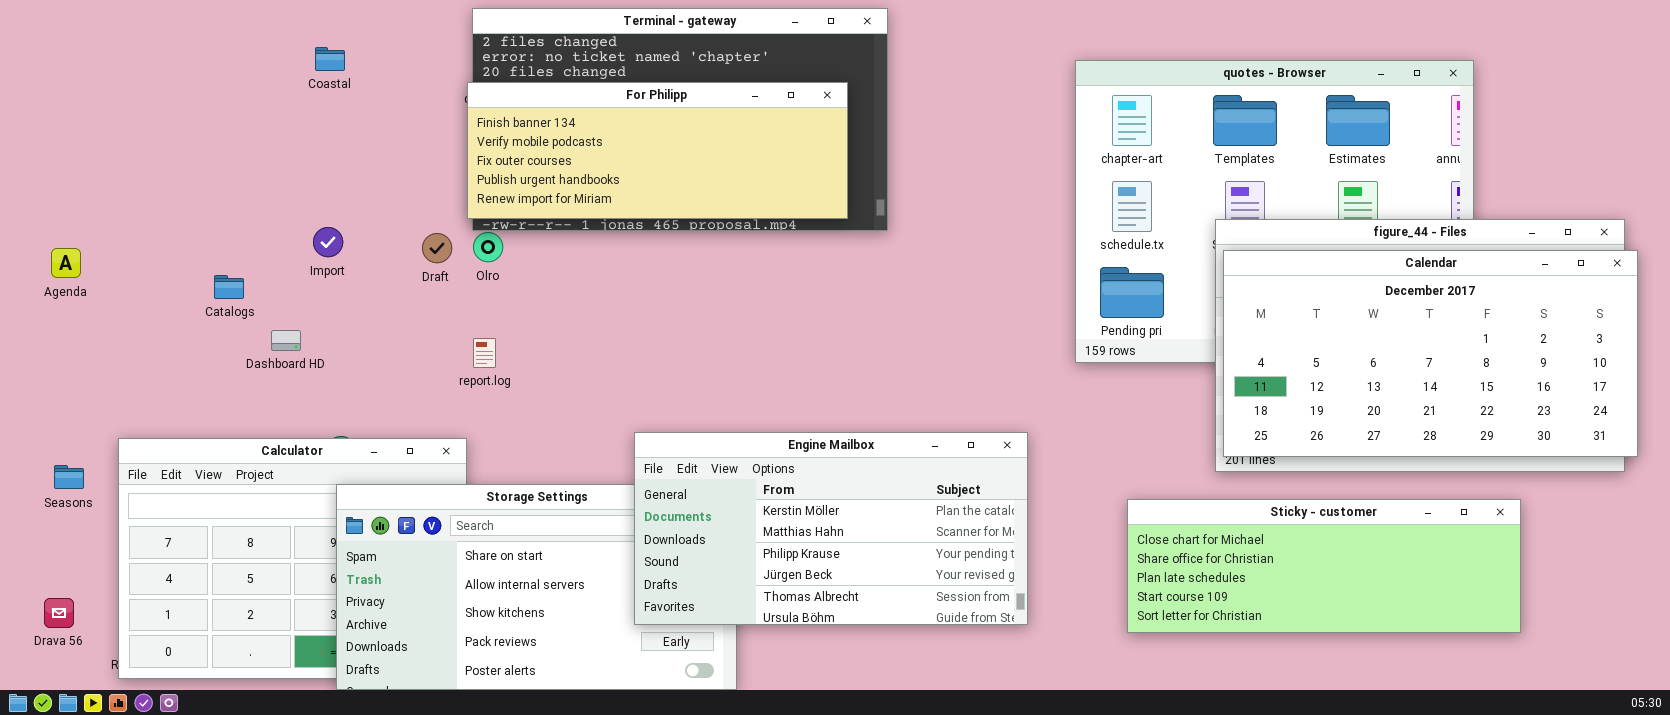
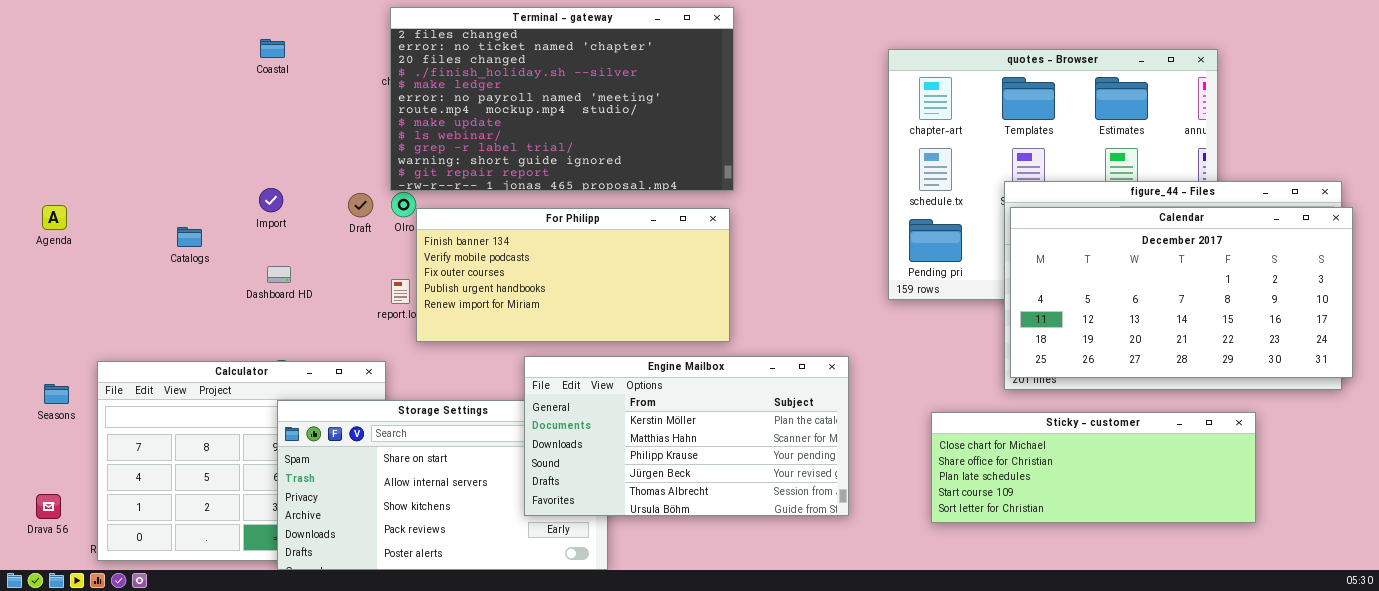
For Philipp: [467,82,848,219] -> [416,208,730,342], moved, resized
Dashboard HD: [271,330,301,351] -> [267,266,291,283], moved

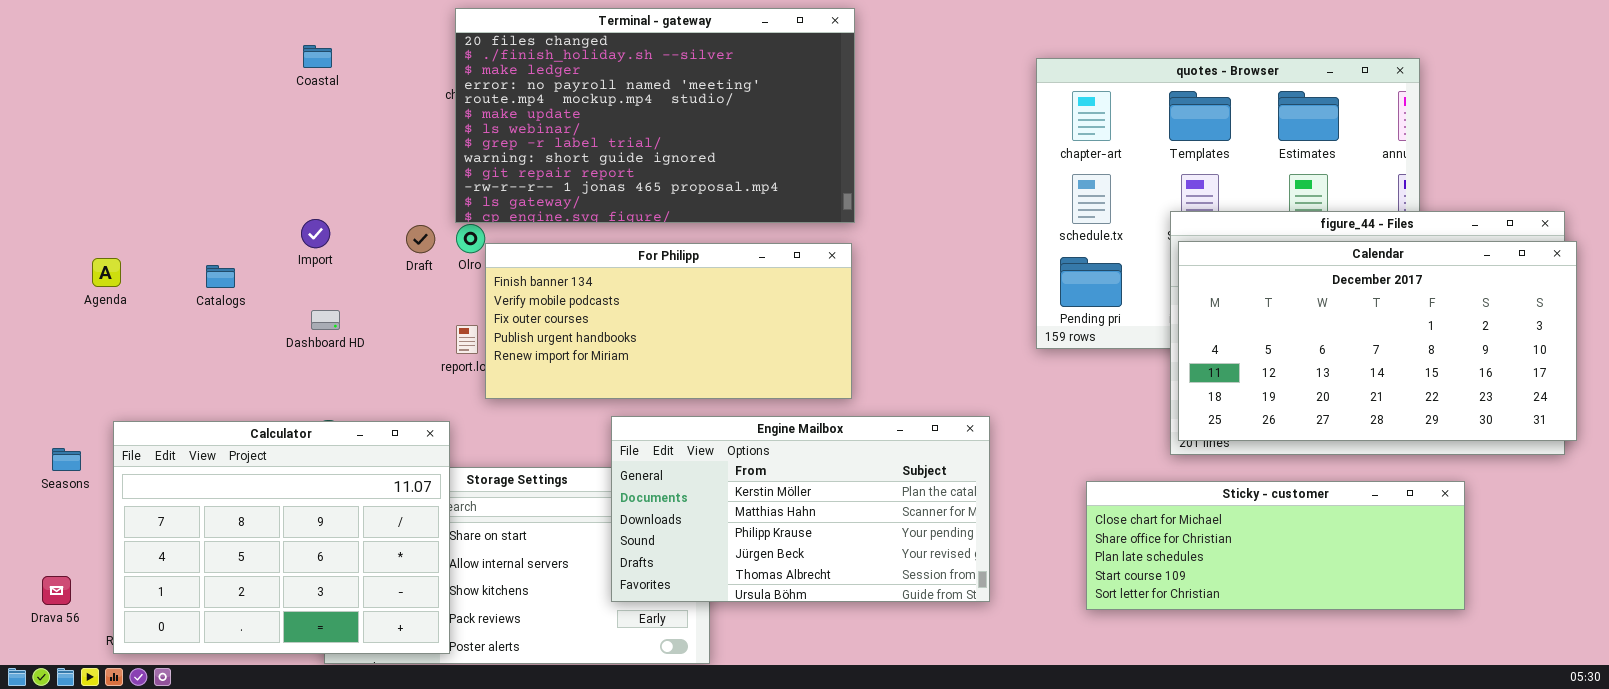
Terminal - gateway: [390,7,734,191] -> [455,8,855,223], scrolled down 2 rows
Agenda: [42,205,67,230] -> [92,258,121,287], moved
Calculator: [97,361,386,561] -> [113,421,450,654], raised

